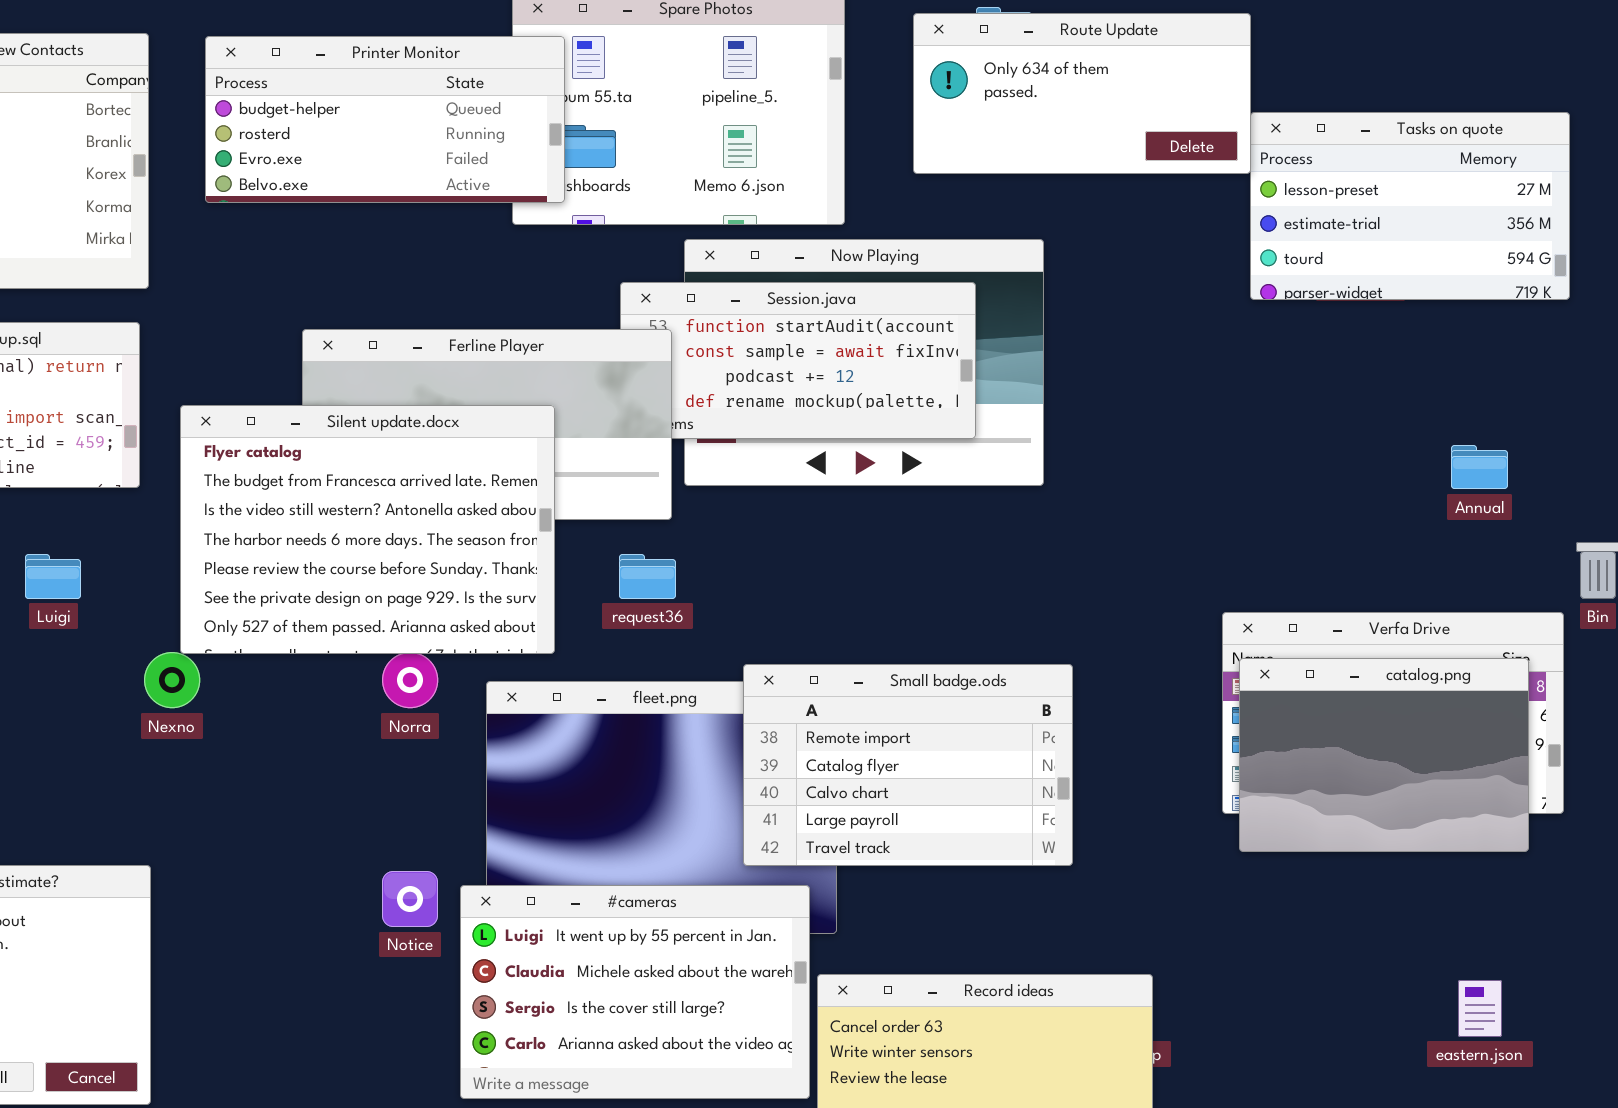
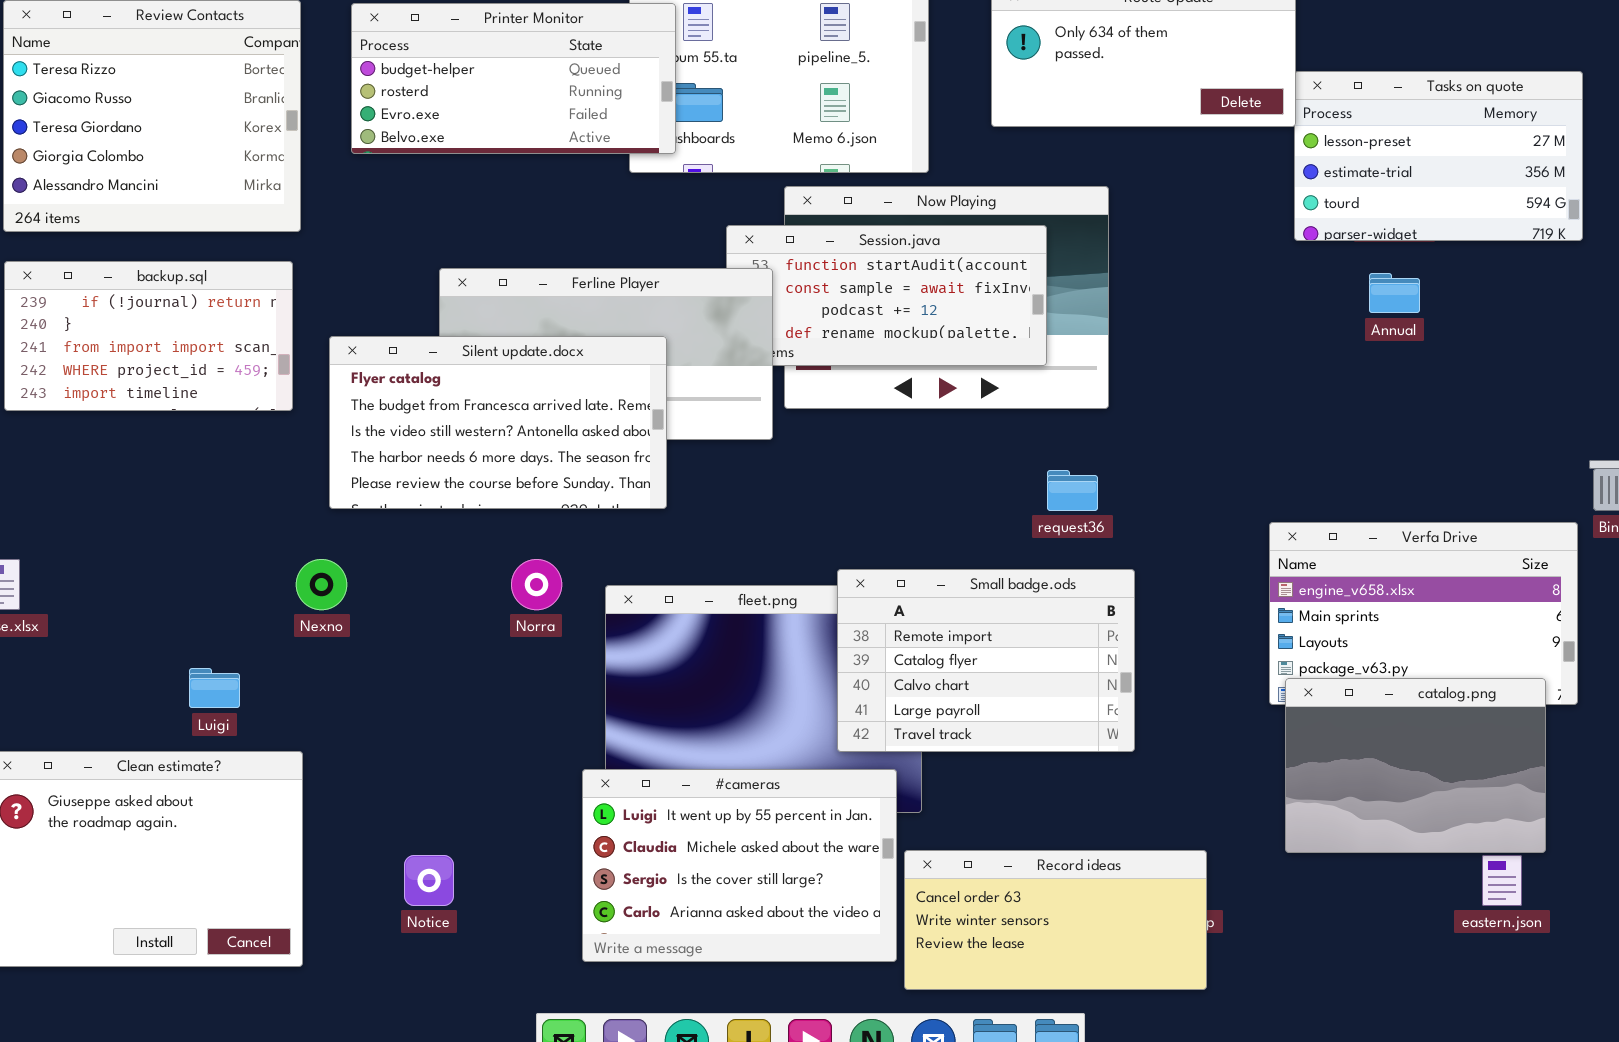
Silent update.docx: [180,405,555,654] -> [329,336,667,509], resized
Annual: [1451,445,1508,489] -> [1369,273,1420,313], moved
Luigi: [25,554,81,599] -> [189,668,240,708], moved
request36: [619,554,676,599] -> [1047,470,1098,511], moved
catalog.png: [1239,658,1529,852] -> [1285,678,1546,853], moved
Notice: [382,871,438,927] -> [404,855,454,906], moved

